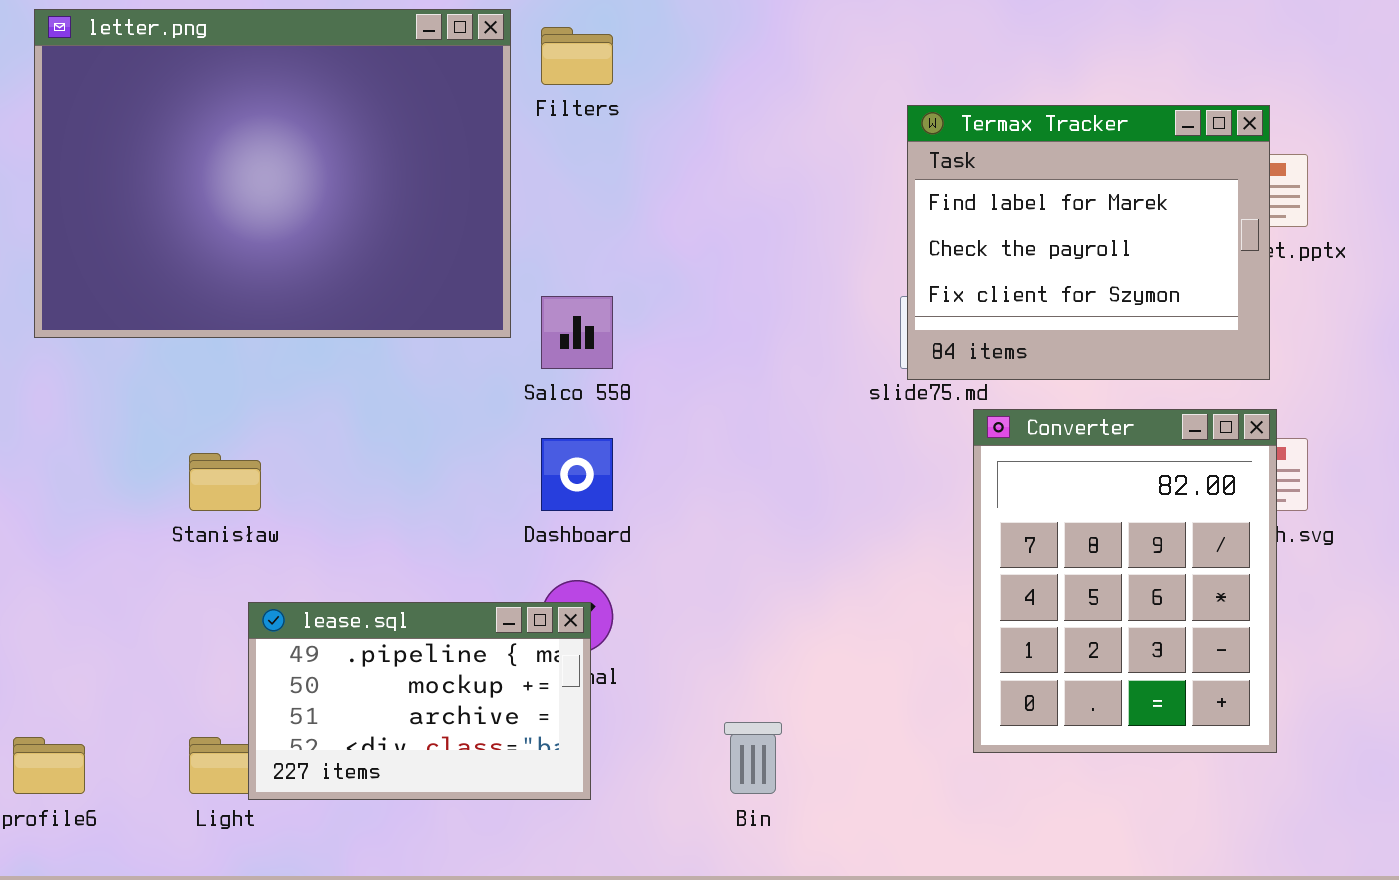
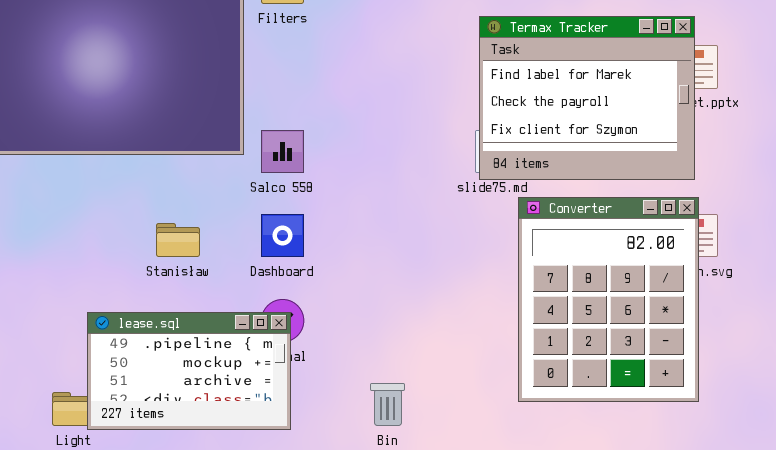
Stanisław: [189,453,261,511] -> [156,223,200,257], moved

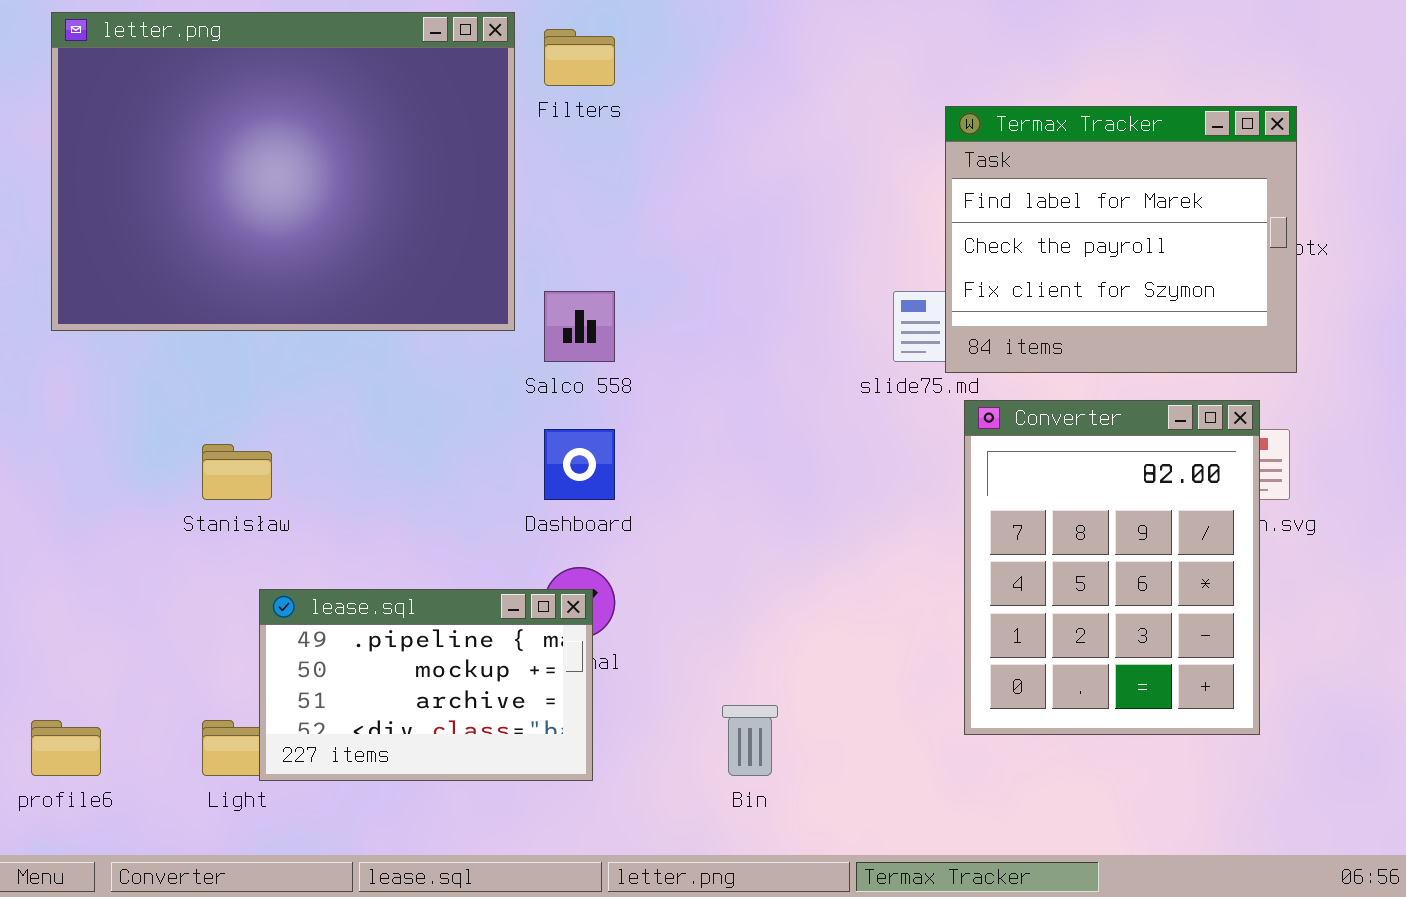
Termax Tracker: [479,16,695,180] -> [945,106,1297,373], moved
Stanisław: [156,223,200,257] -> [202,444,272,500], moved

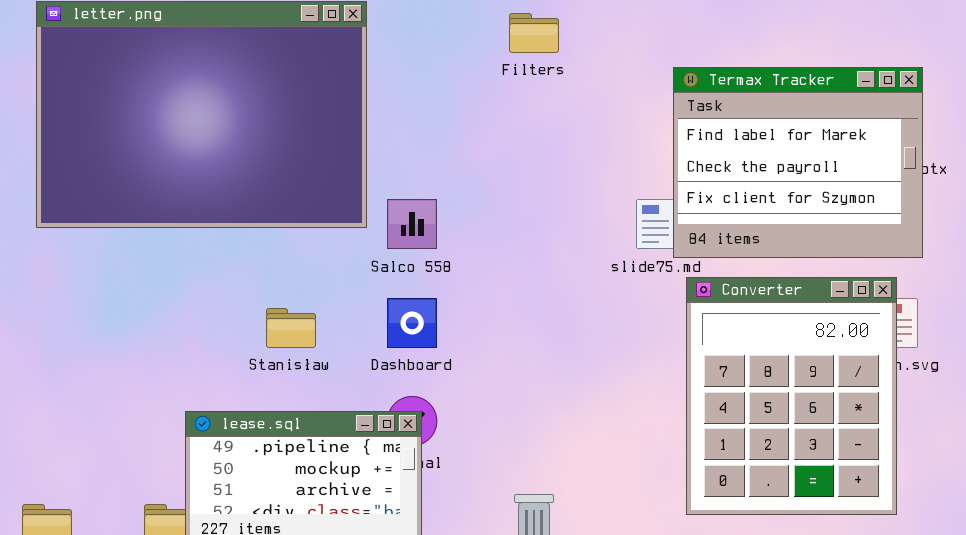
Filters: [544,29,615,86] -> [509,13,559,53], moved
Stanisław: [202,444,272,500] -> [266,308,316,348], moved

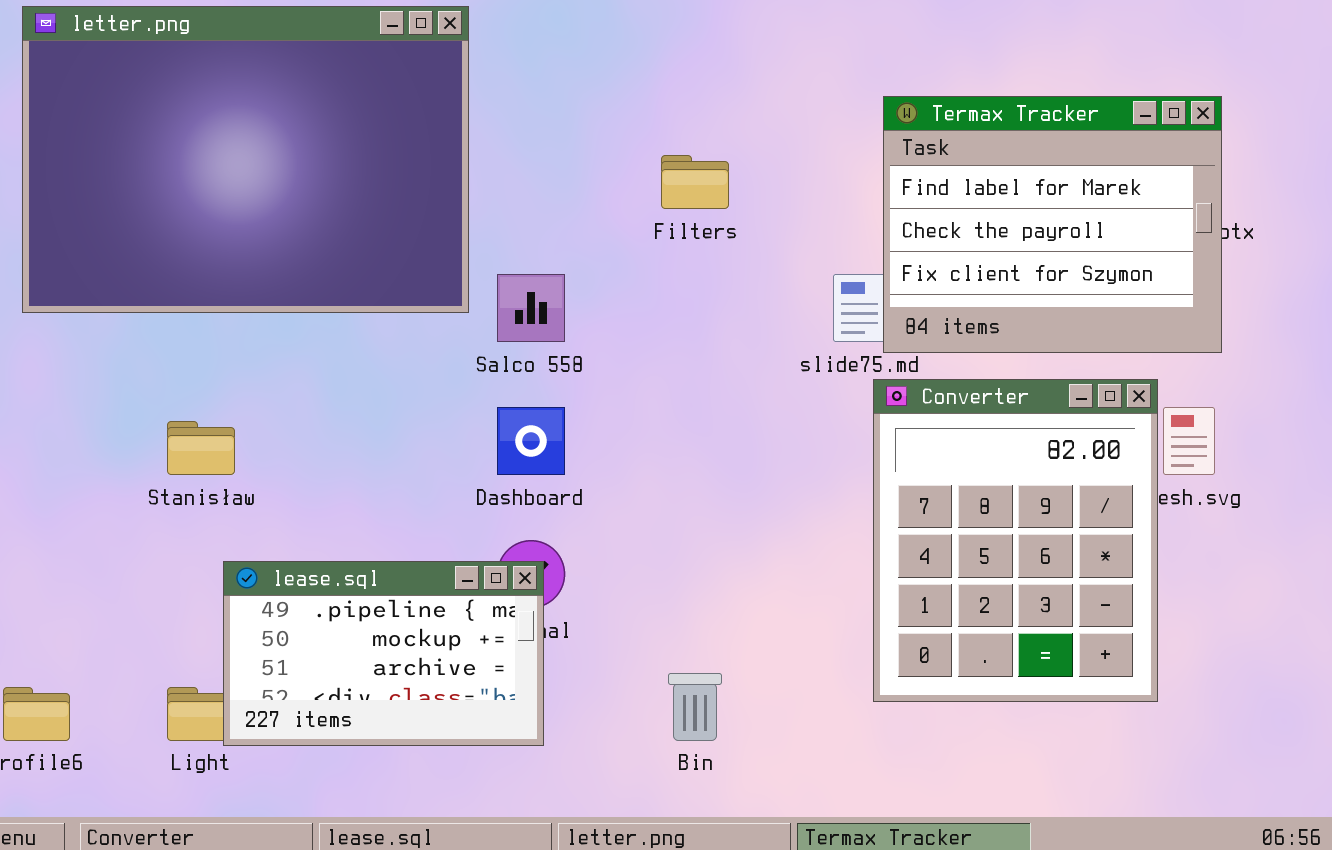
Filters: [509,13,559,53] -> [661,155,729,209], moved
Converter: [686,277,897,515] -> [873,379,1158,702], moved
Stanisław: [266,308,316,348] -> [167,421,235,475], moved

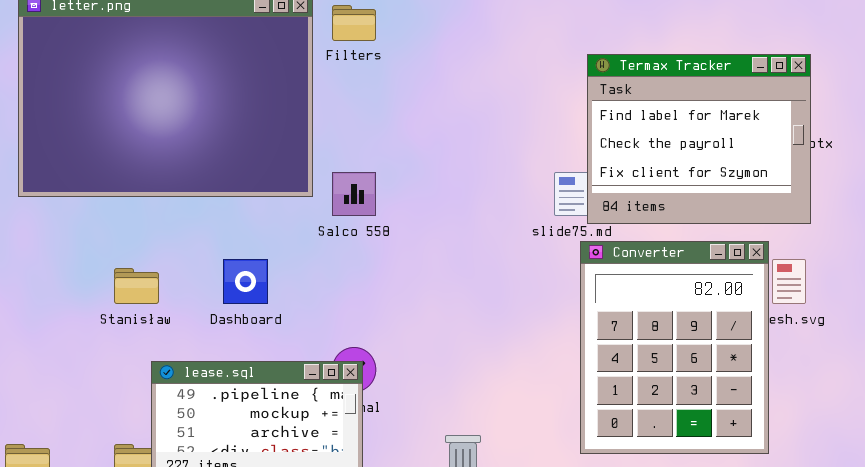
Filters: [661,155,729,209] -> [332,5,376,41], moved
Dashboard: [497,407,565,475] -> [223,259,268,304], moved

